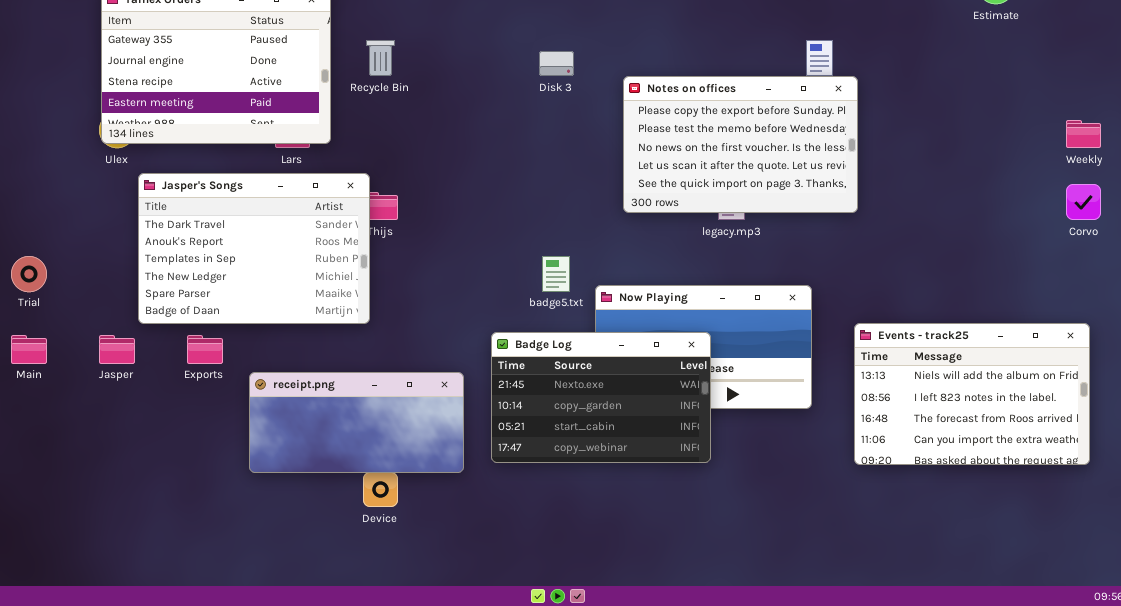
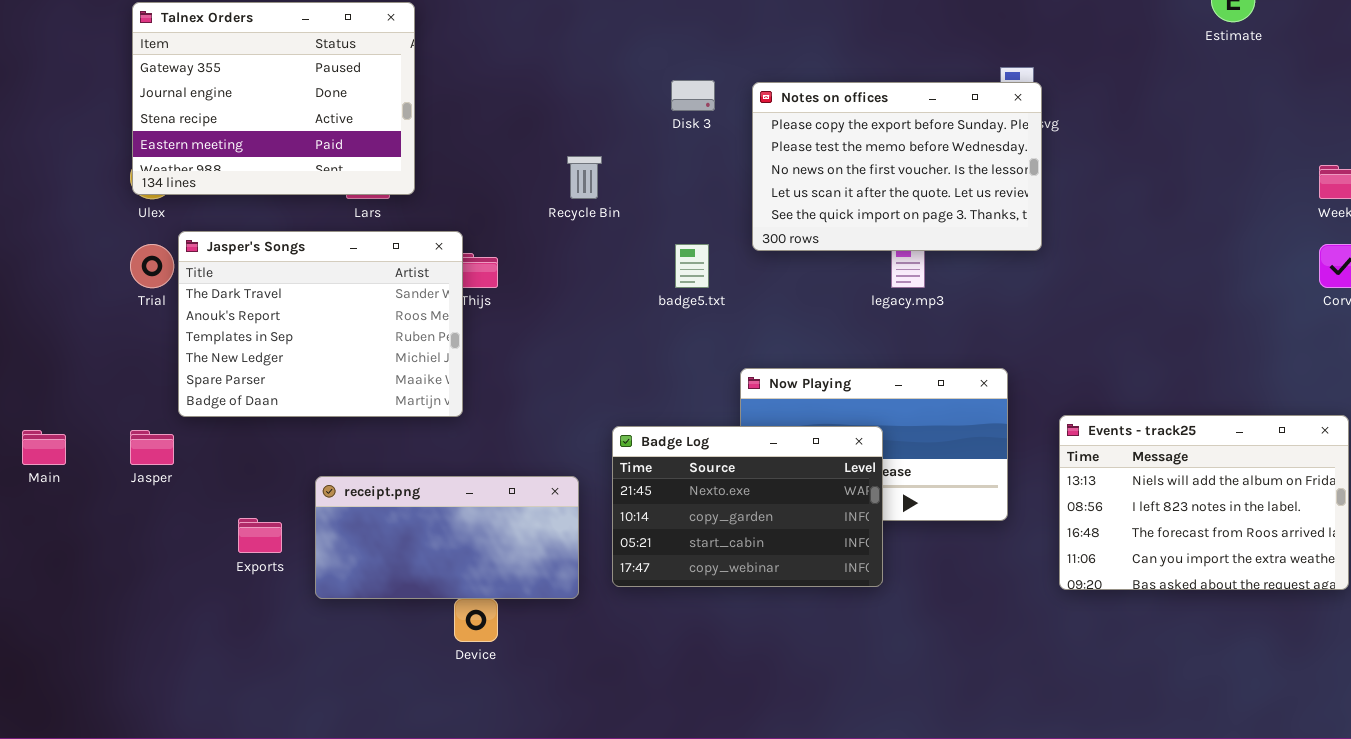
Recycle Bin: [366,40,395,76] -> [567,156,602,199], moved
Notes on offices: [623,76,858,213] -> [752,82,1042,251], moved
Trial: [11,256,47,292] -> [130,244,174,288], moved
badge5.txt: [542,256,570,292] -> [675,244,709,288], moved
Exports: [187,335,223,364] -> [238,518,282,553], moved

